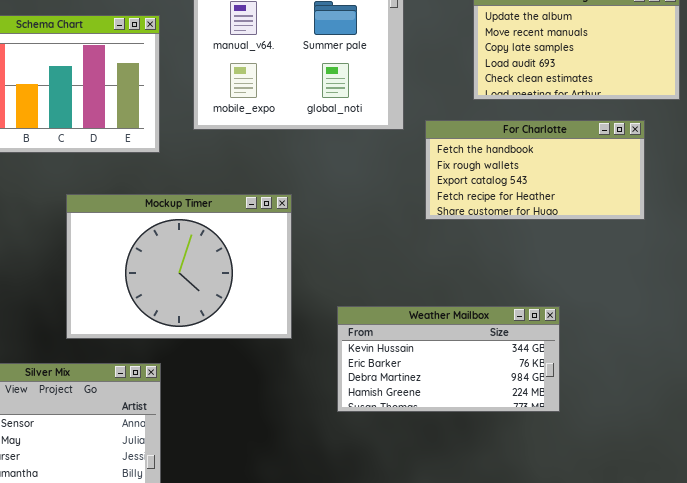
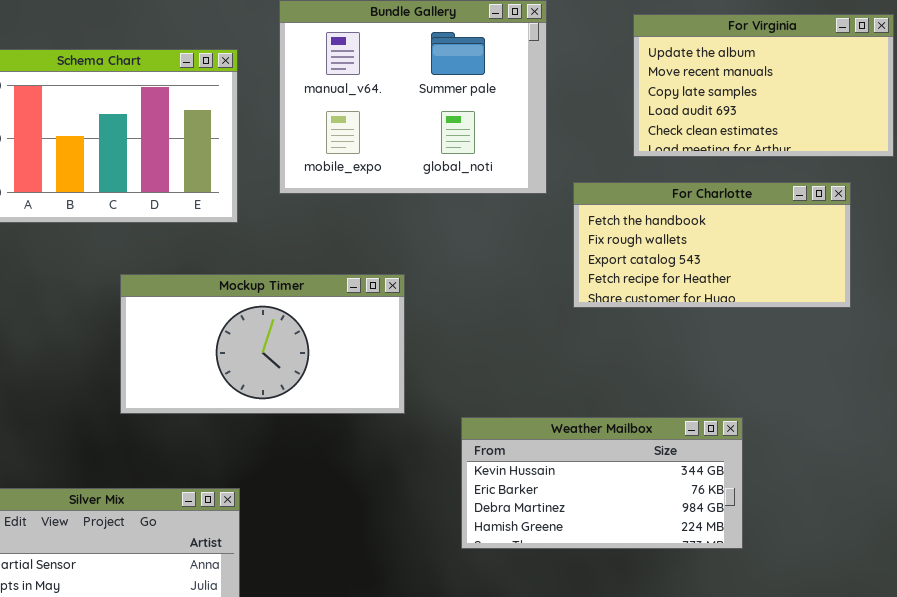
Mockup Timer: [66,194,292,339] -> [120,274,405,414], resized

